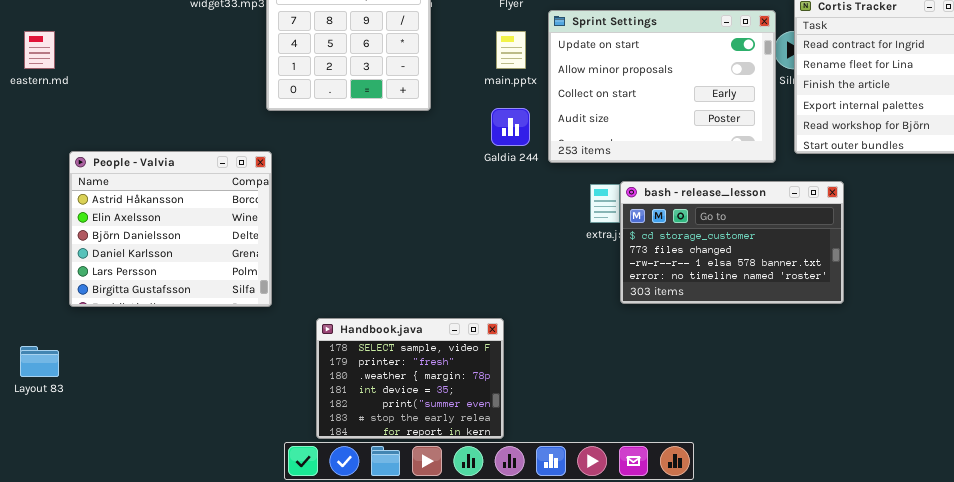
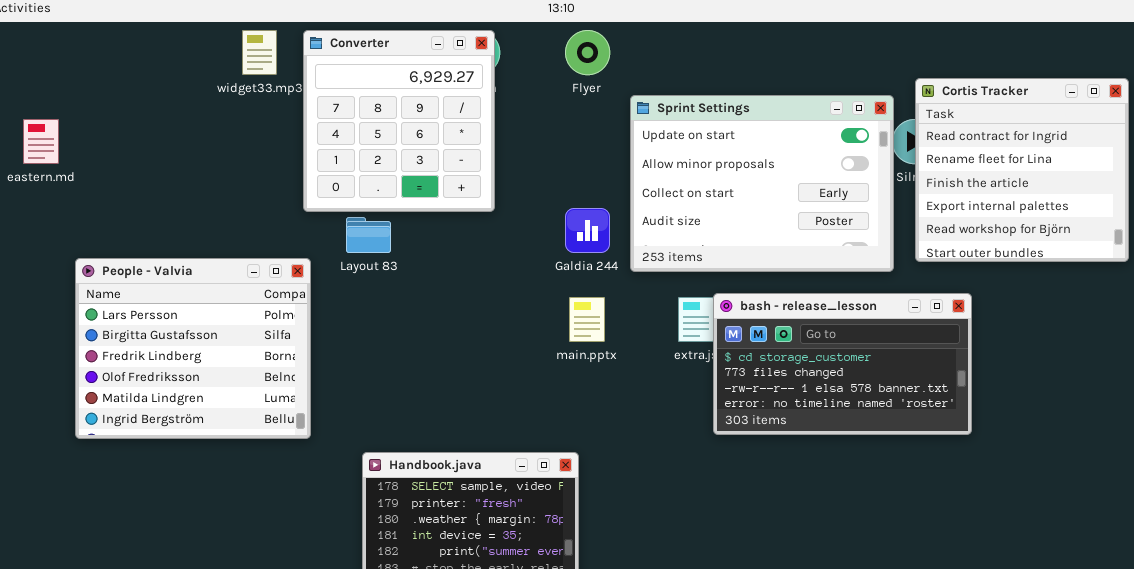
main.pptx: [496,31,526,69] -> [569,297,605,342], moved
People - Valvia: [69,151,272,307] -> [75,258,311,439], scrolled down 4 rows
Layout 83: [20,346,59,377] -> [346,217,391,253], moved

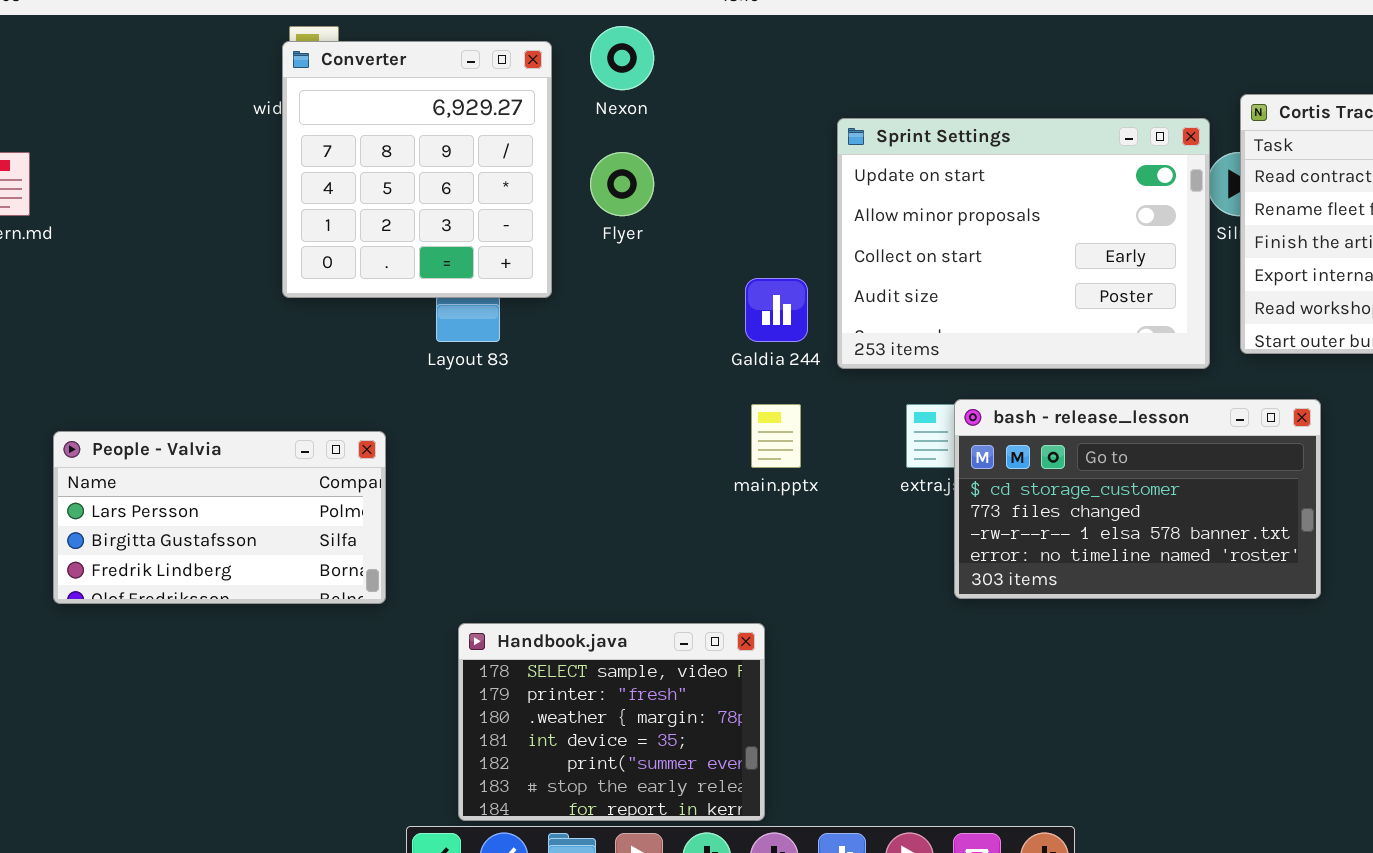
Converter: [303,30,495,212] -> [282,41,552,298], moved
Flyer: [565,30,610,75] -> [590,152,654,216], moved
People - Valvia: [75,258,311,439] -> [53,431,386,604], resized

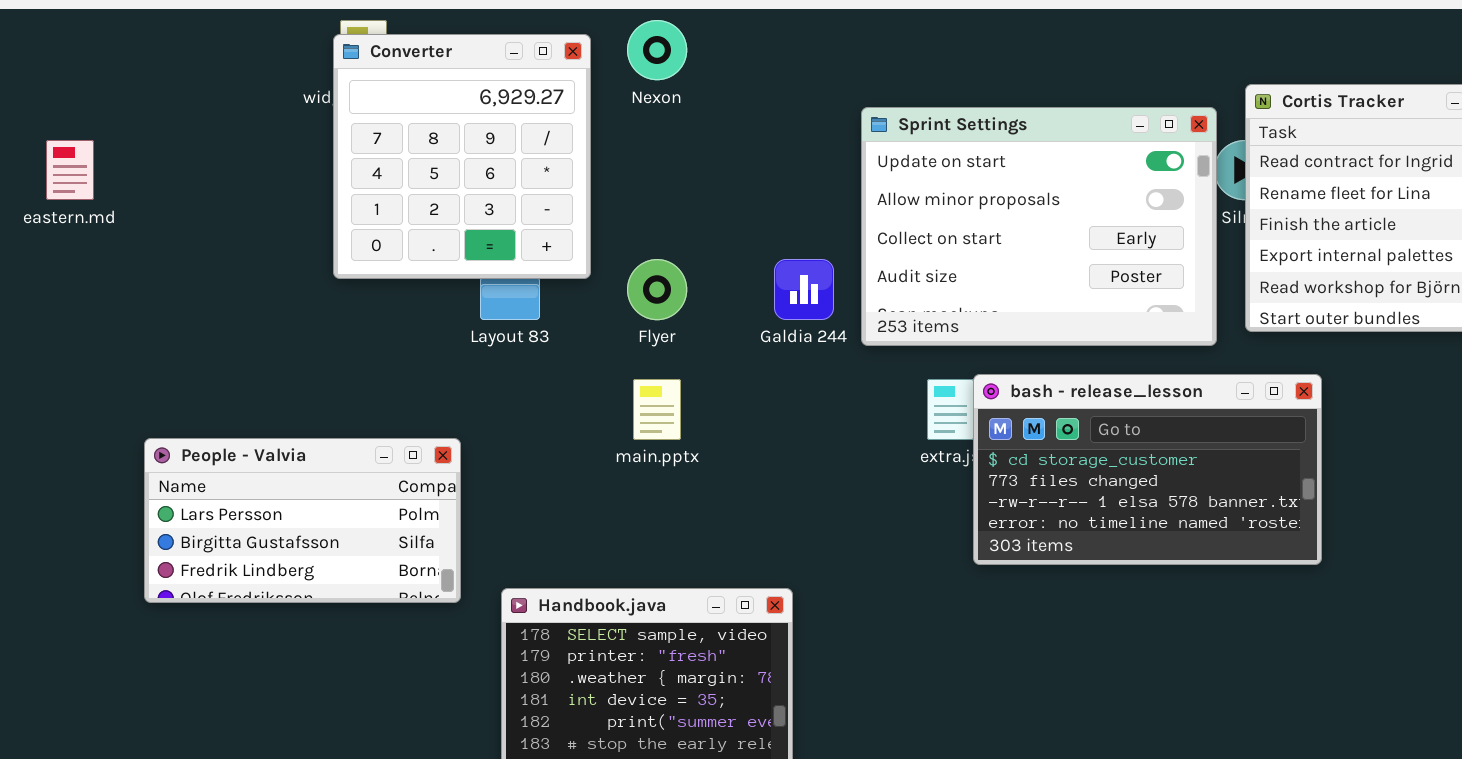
Flyer: [590,152,654,216] -> [627,259,687,320], moved
main.pptx: [751,404,801,468] -> [633,379,681,440], moved
People - Valvia: [53,431,386,604] -> [144,438,461,603], moved

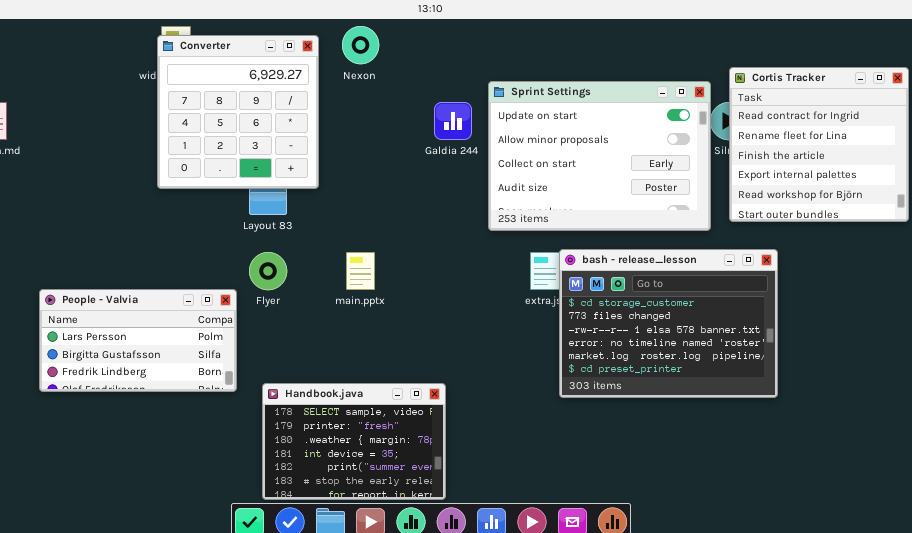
Flyer: [627,259,687,320] -> [249,252,287,290], moved
Galdia 244: [774,259,834,320] -> [434,102,472,140], moved
bash - release_lesson: [973,374,1322,565] -> [559,249,778,398], resized

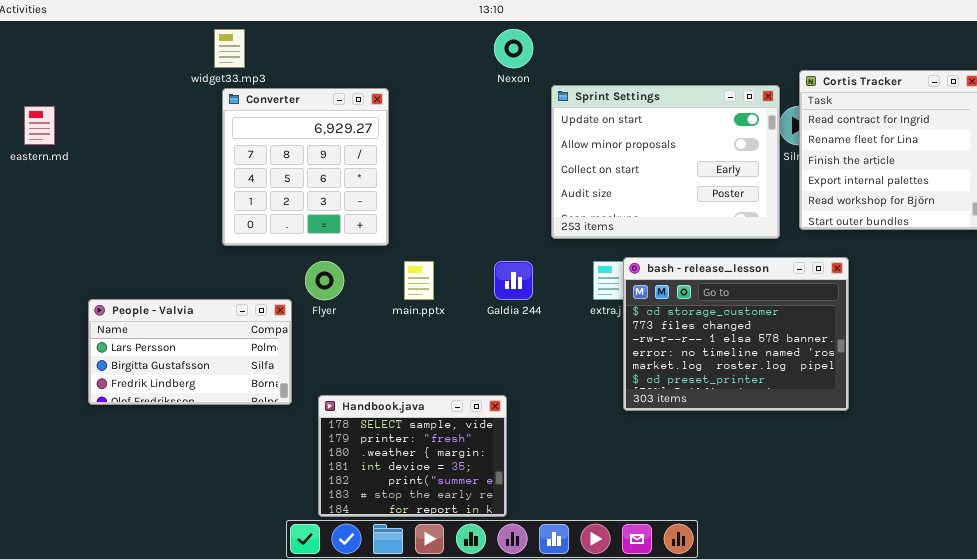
Nexon: [342,26,379,64] -> [494,29,533,68], moved
Converter: [157,35,319,189] -> [222,88,389,246], moved
Galdia 244: [434,102,472,140] -> [494,261,533,300], moved

